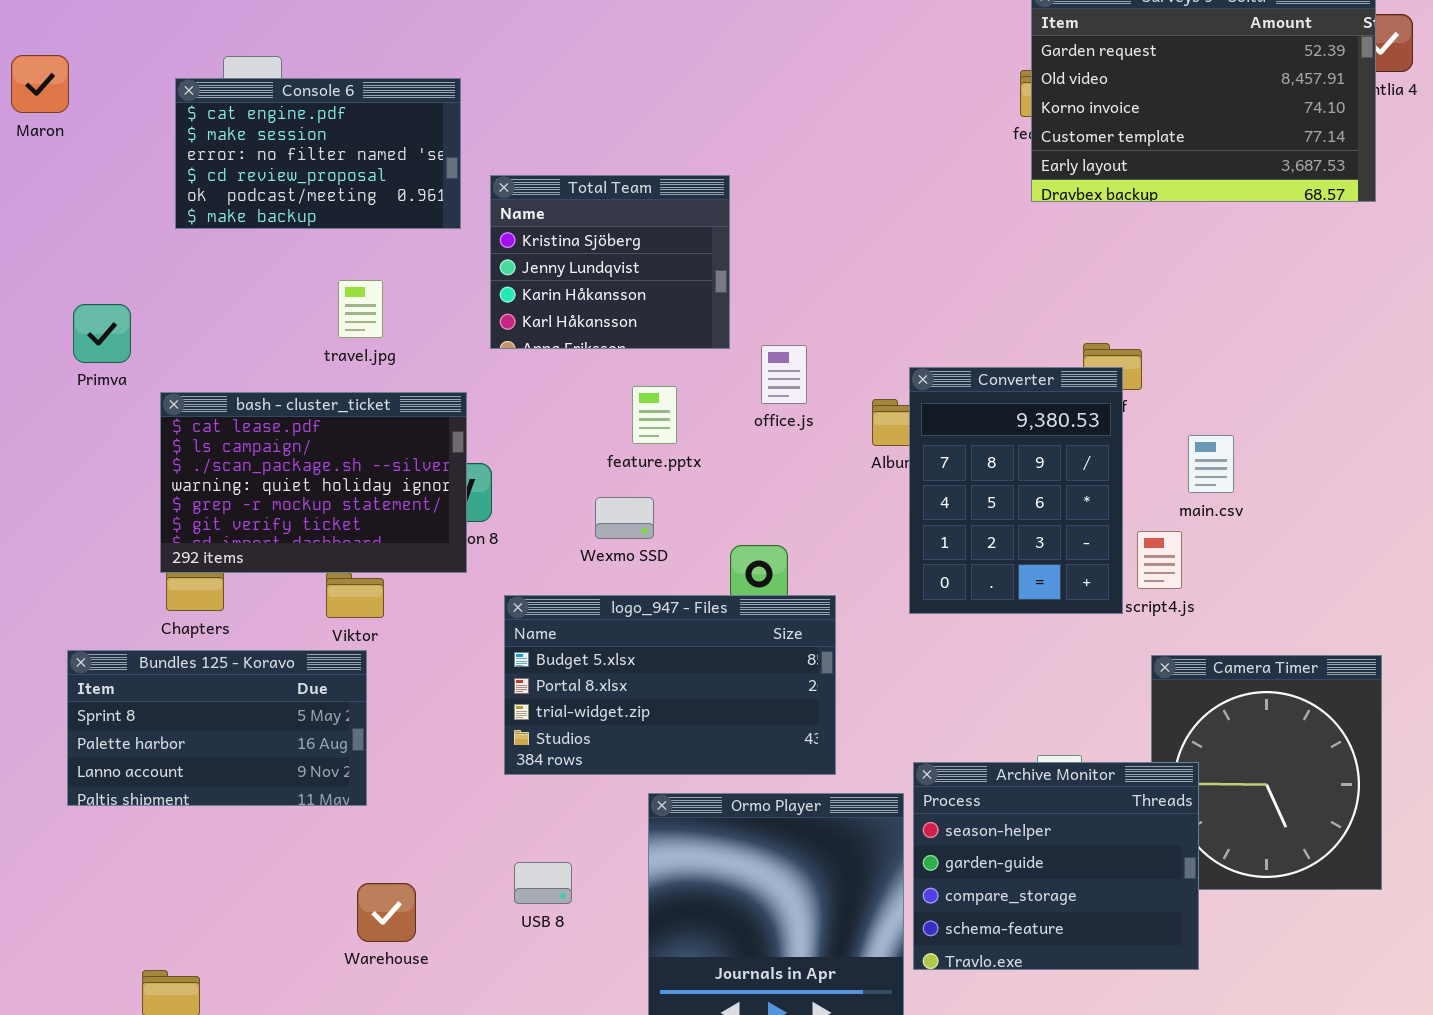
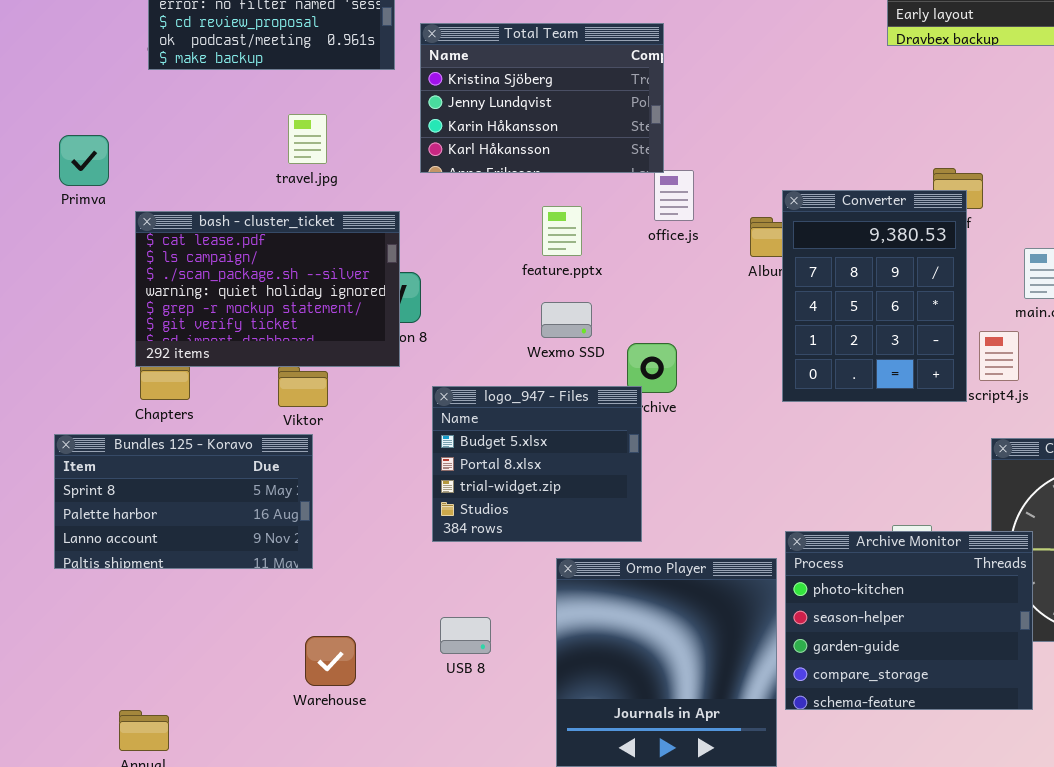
Total Team: [490,175,730,349] -> [420,23,664,173], resized
Wexmo SSD: [595,497,654,539] -> [541,302,592,338], moved
logo_947 - Files: [504,595,836,775] -> [432,386,642,542], resized
Archive Monitor: [913,762,1199,970] -> [785,531,1033,710], scrolled up 1 row

